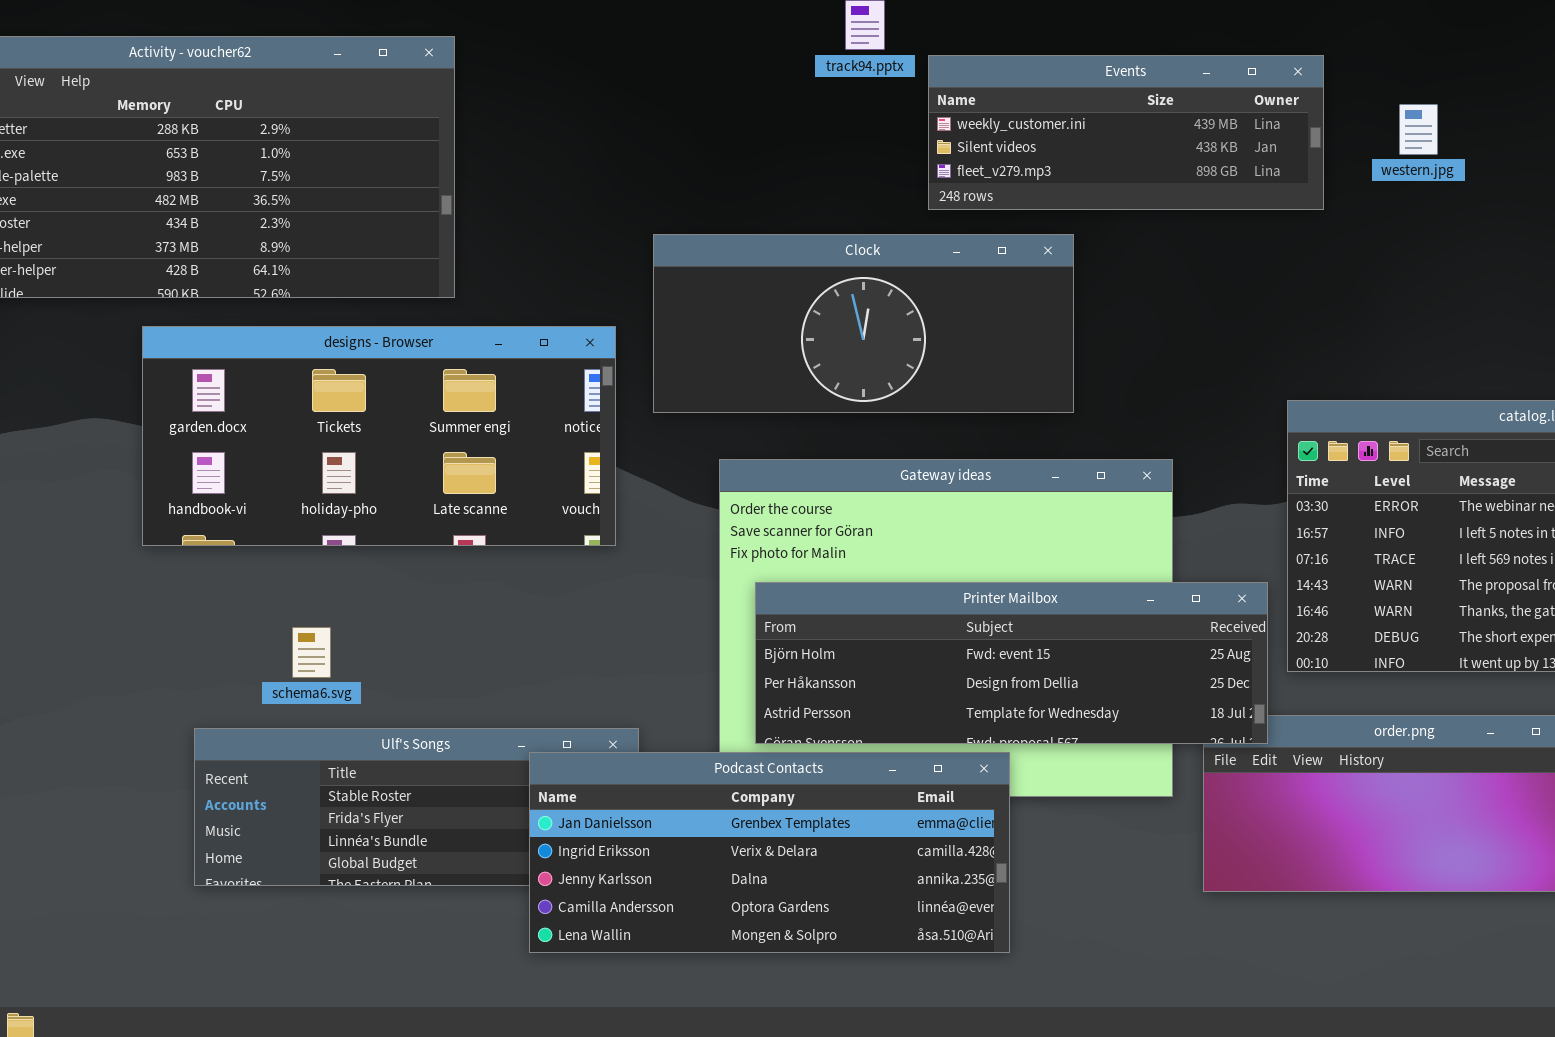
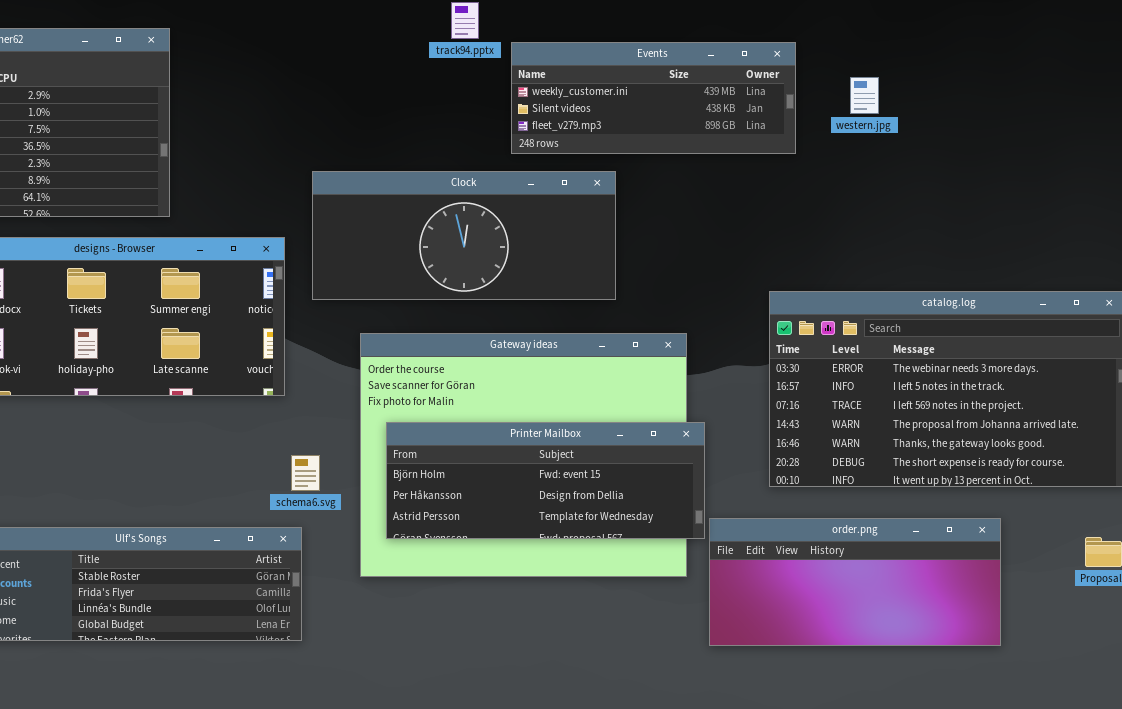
Printer Mailbox: [755,582,1268,744] -> [386,422,705,539], resized
schema6.svg: [292,627,331,678] -> [291,455,320,491], moved
Podcast Contacts: [529,752,1010,953] -> none, closed

